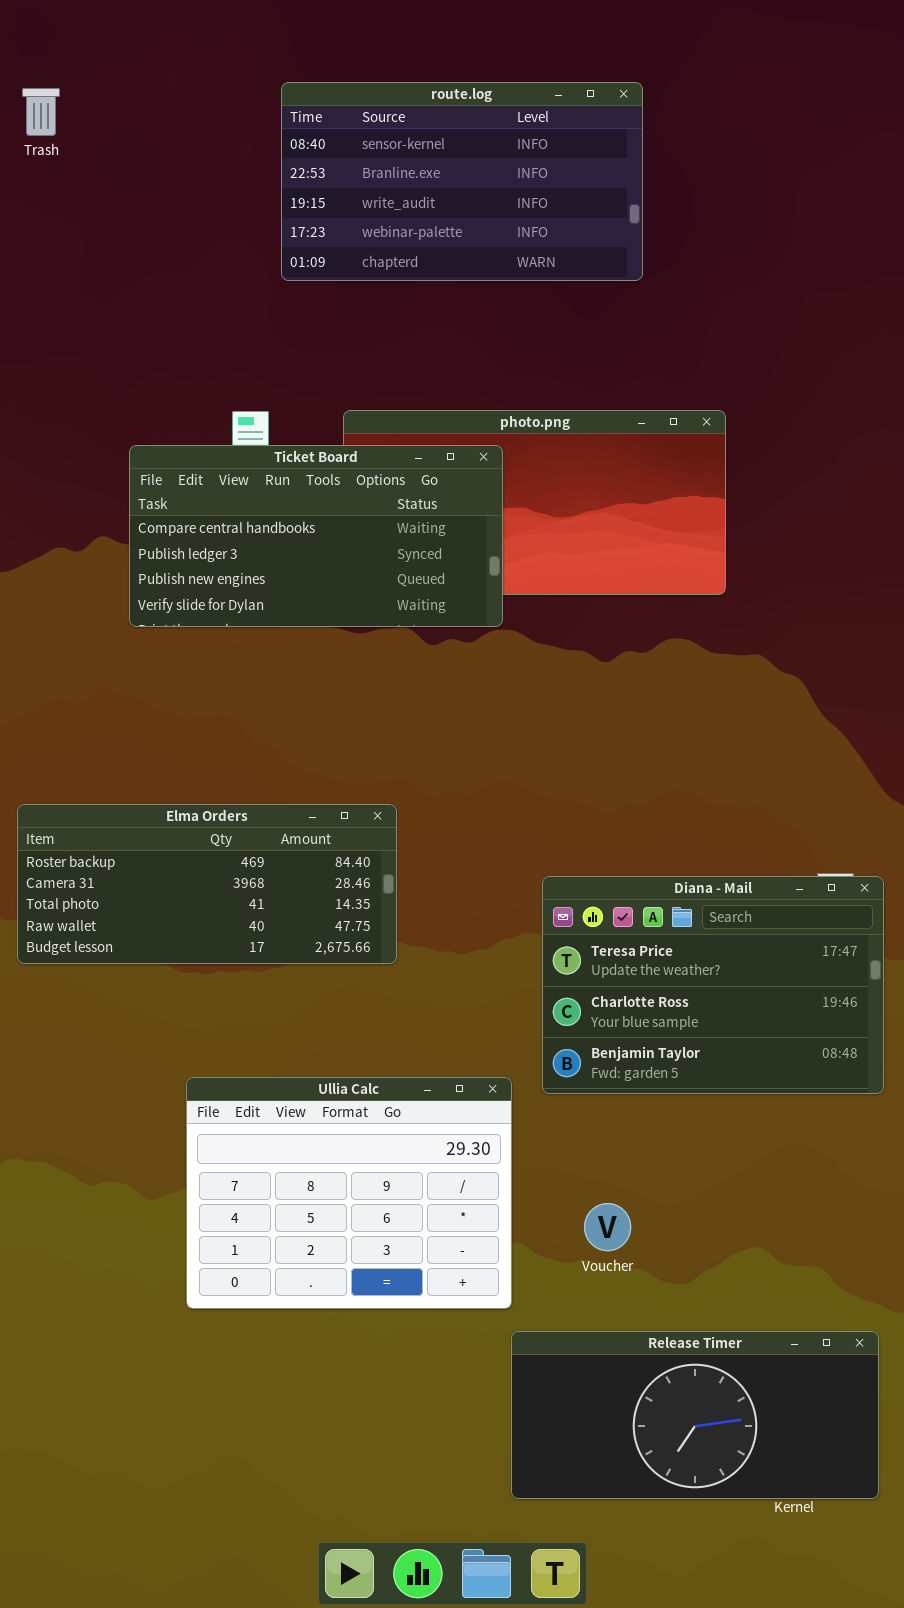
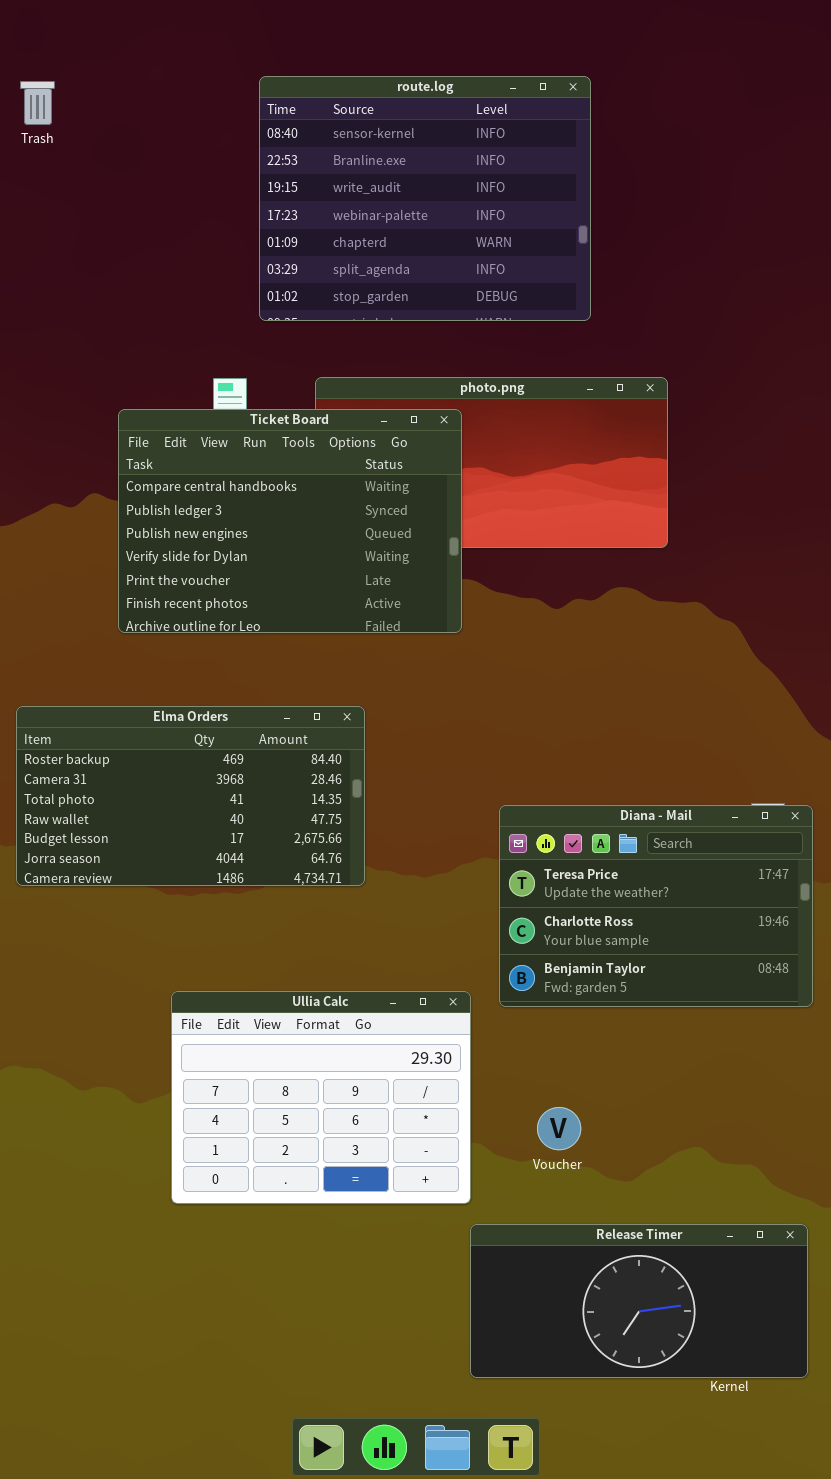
route.log: [281,82,643,281] -> [259,76,591,321], resized
Ticket Board: [129,445,503,627] -> [118,409,462,633], resized
Elma Orders: [17,804,397,964] -> [16,706,365,886], resized

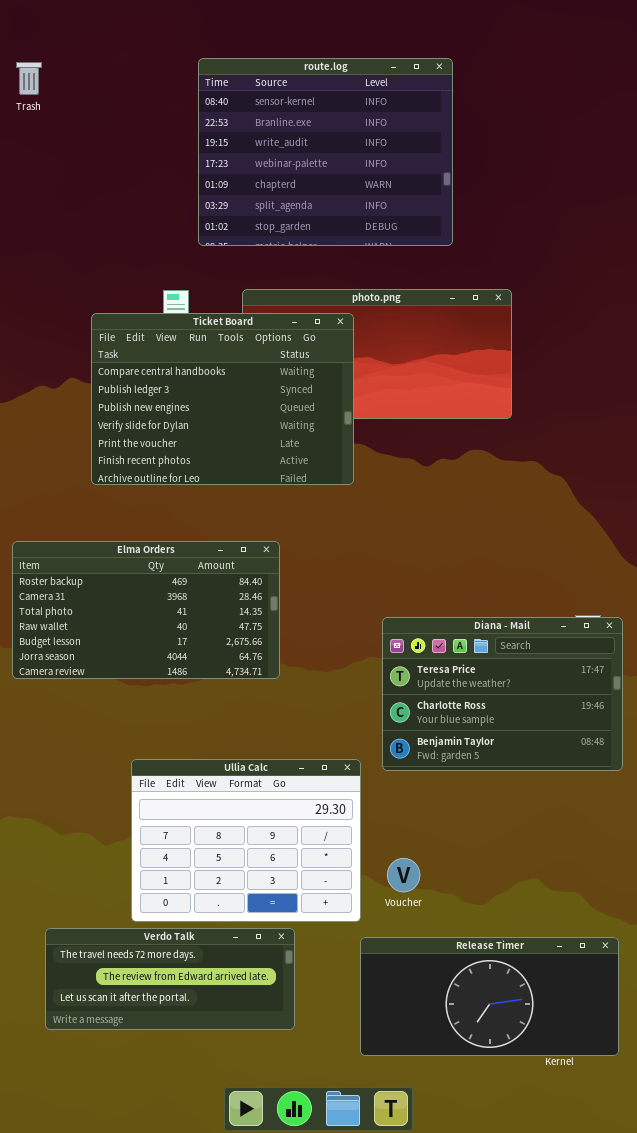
Voucher: [537,1107,581,1150] -> [387,858,420,892], moved
Verdo Talk: none -> [45,928,295,1030], opened

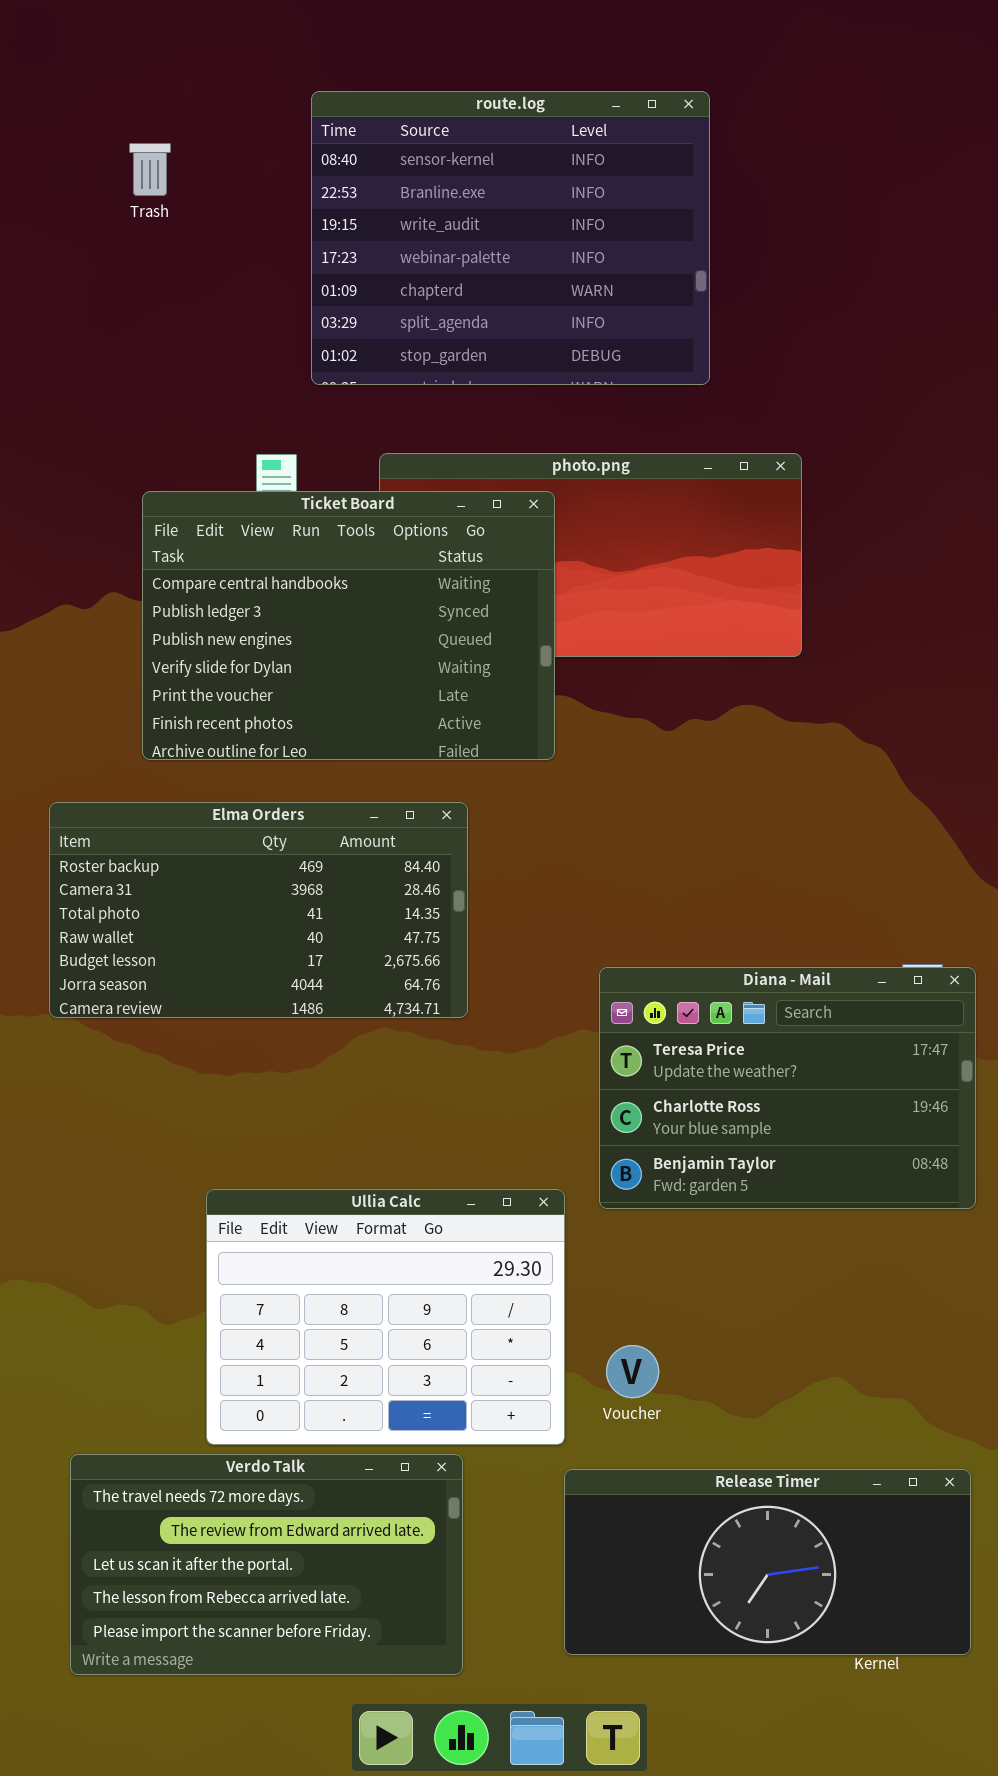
Trash: [16,62,42,95] -> [129,143,171,196], moved
Elma Orders: [12,541,280,679] -> [49,802,468,1018], moved
Verdo Talk: [45,928,295,1030] -> [70,1454,463,1675], resized

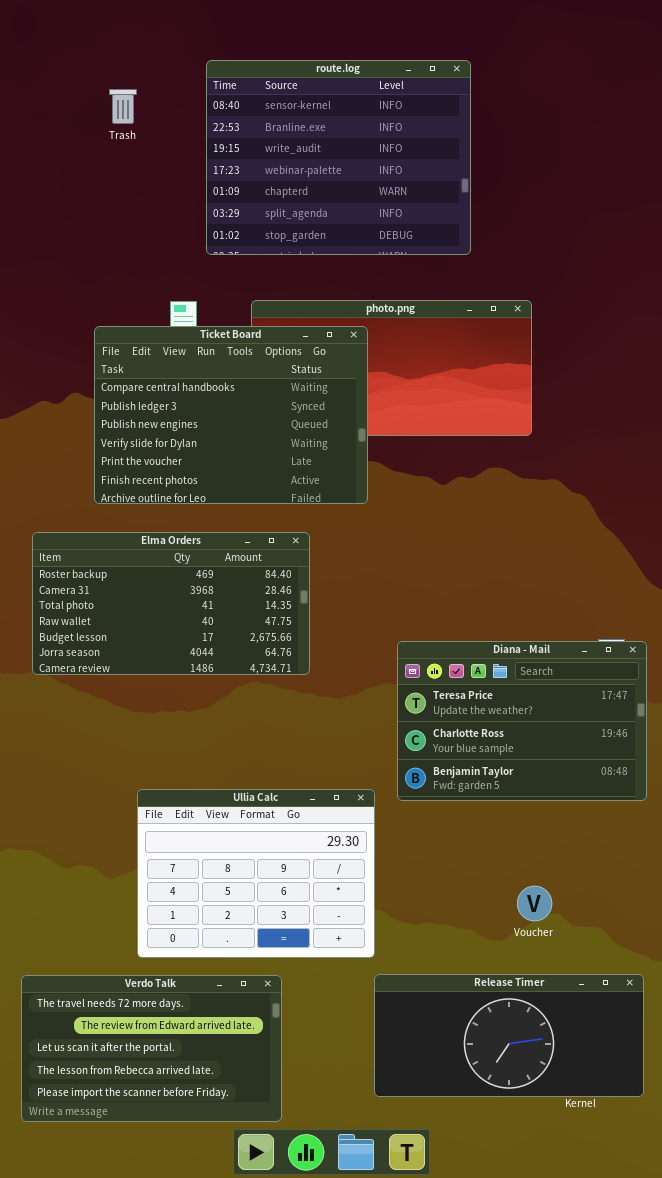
Trash: [129,143,171,196] -> [109,89,137,124], moved
Voucher: [606,1345,659,1398] -> [517,886,552,921], moved
Verdo Talk: [70,1454,463,1675] -> [21,975,282,1122], moved

